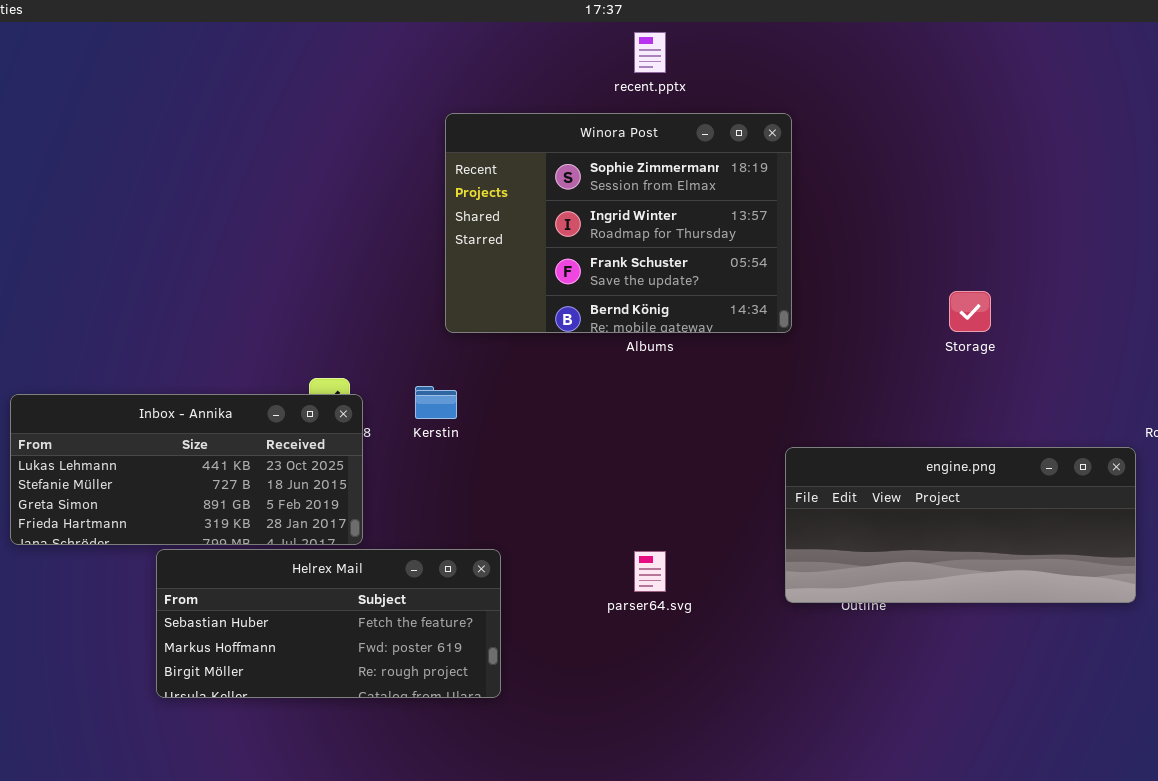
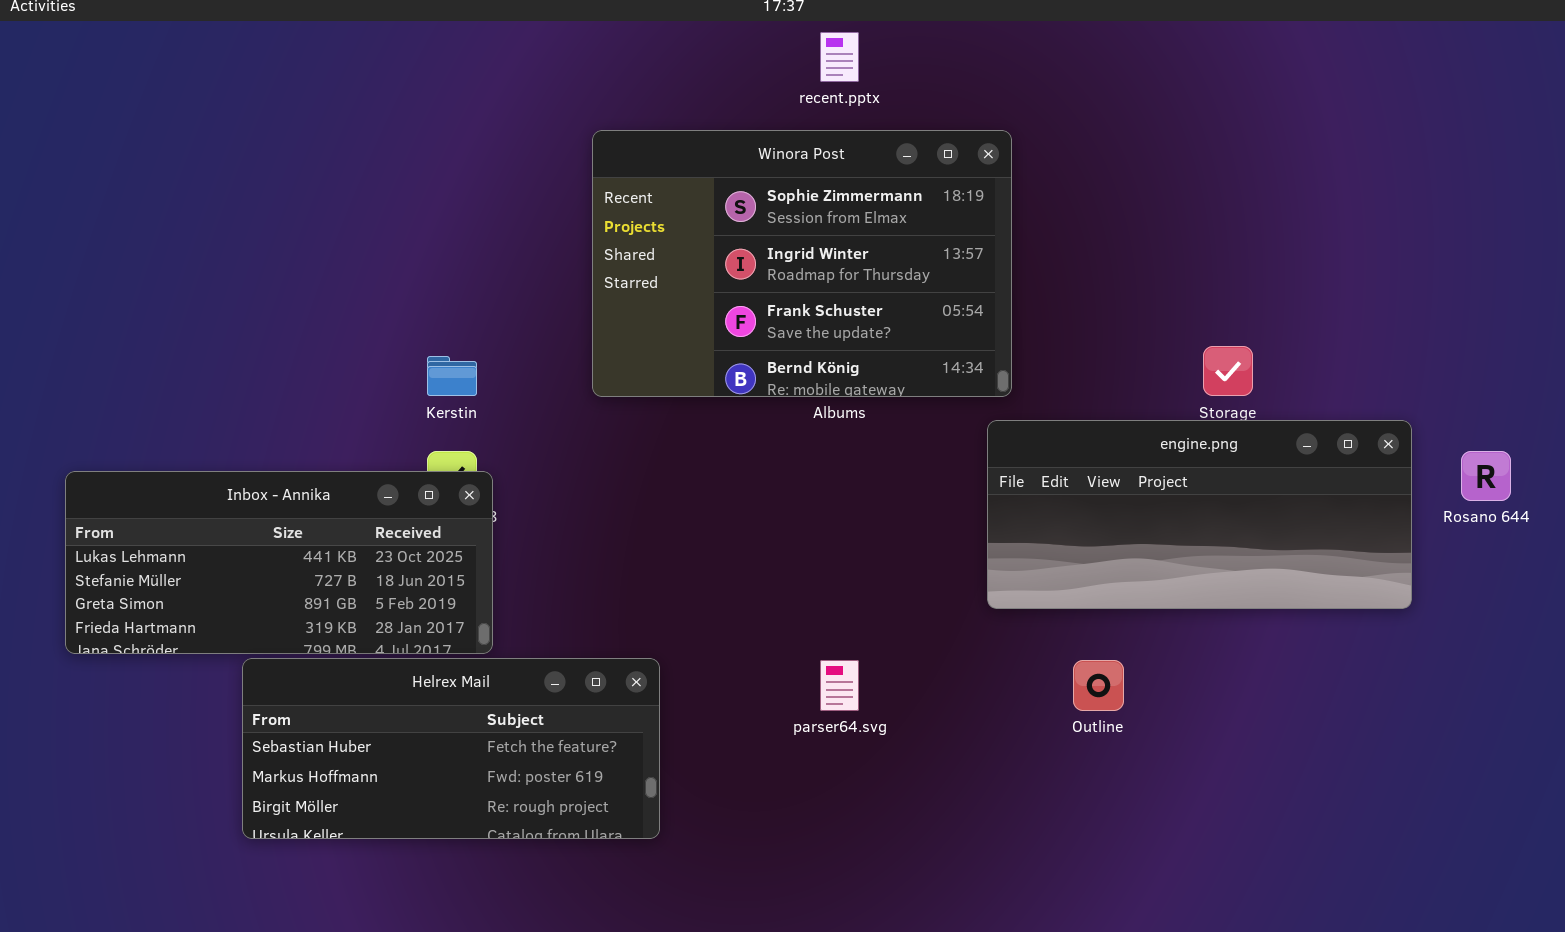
Kerstin: [415,386,457,419] -> [427,356,477,396], moved
engine.png: [785,447,1136,603] -> [987,420,1412,609], moved

